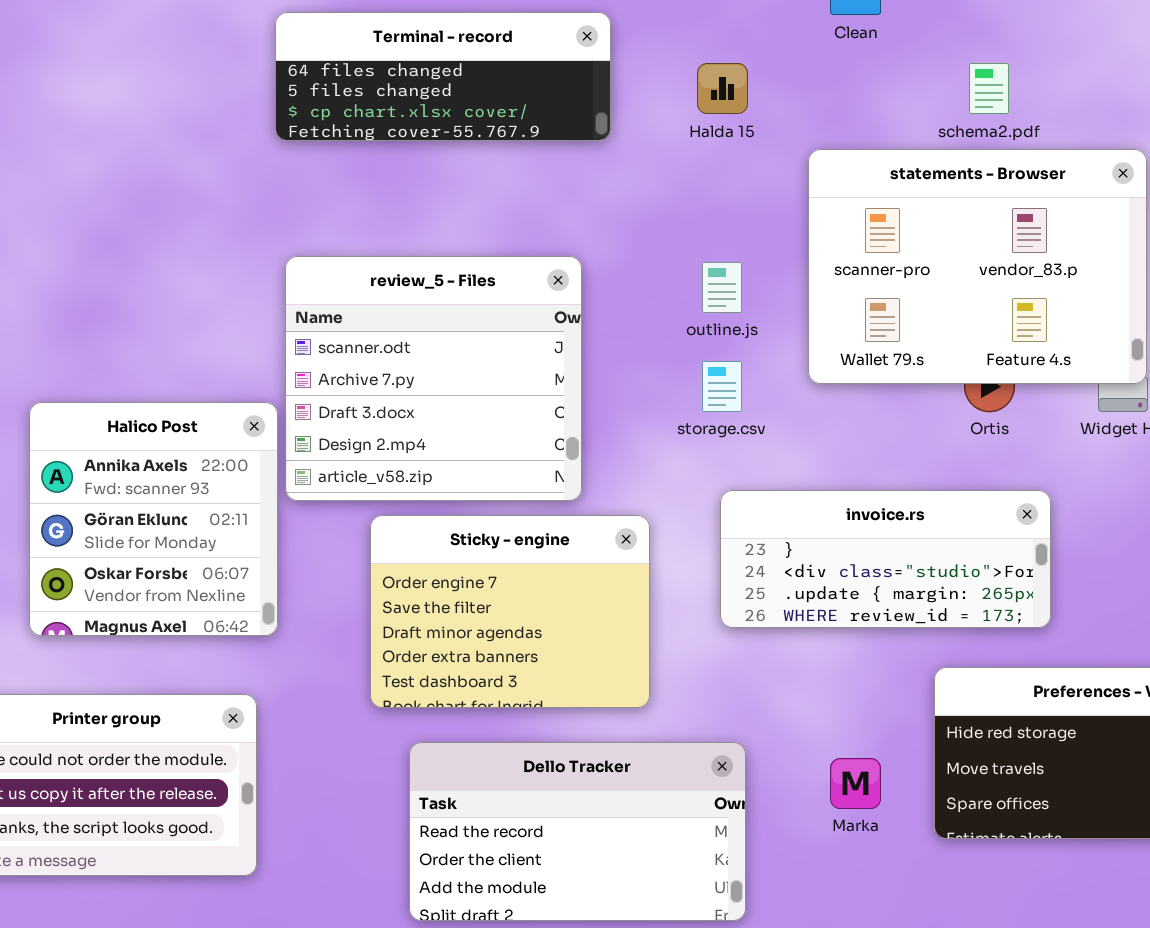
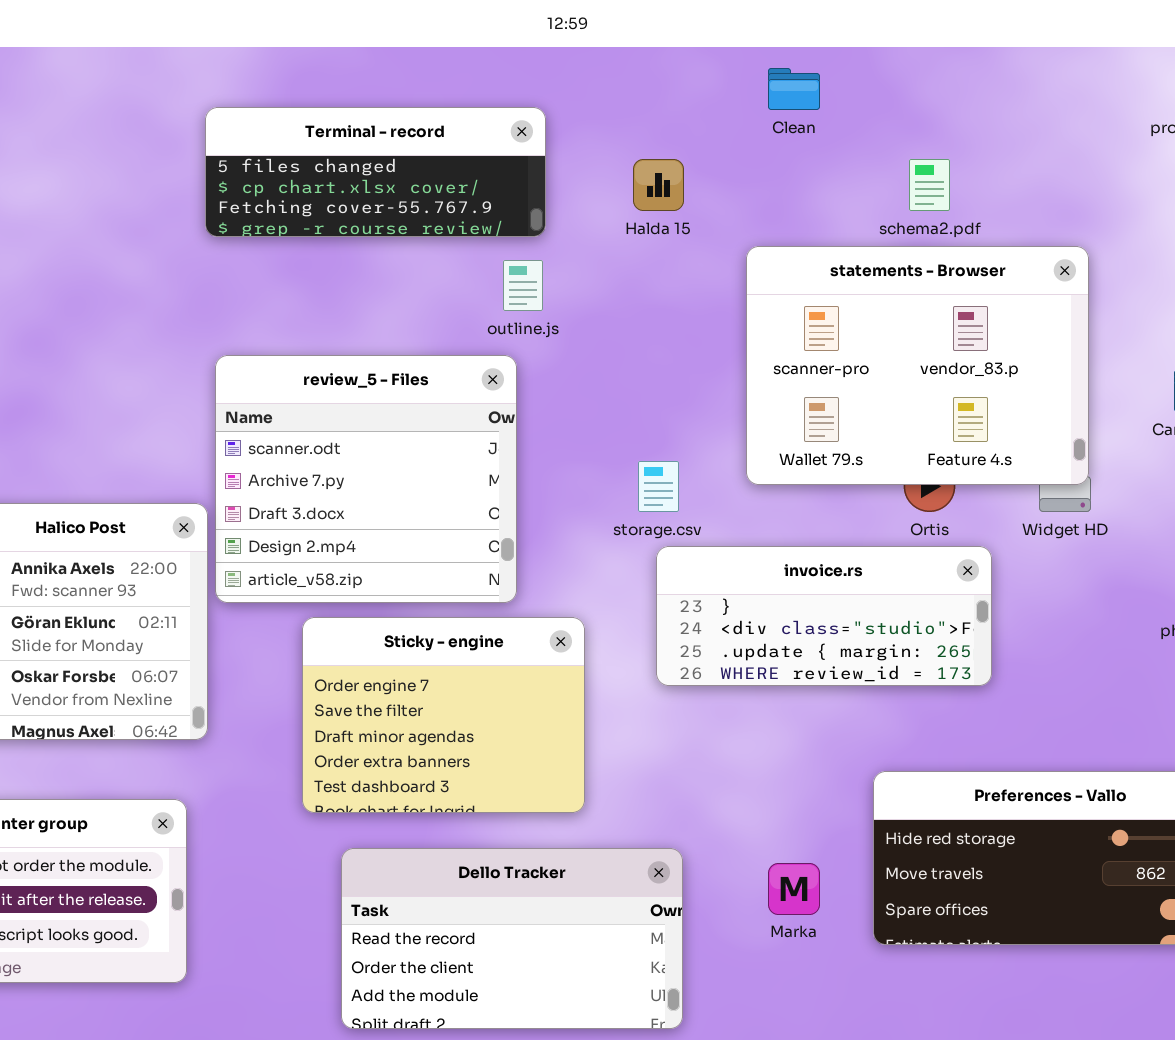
Terminal - record: [275,12,611,141] -> [205,107,546,237], scrolled down 1 row
outline.js: [702,262,742,313] -> [503,260,543,311], moved
invoice.rs: [720,490,1051,628] -> [656,546,992,686], moved

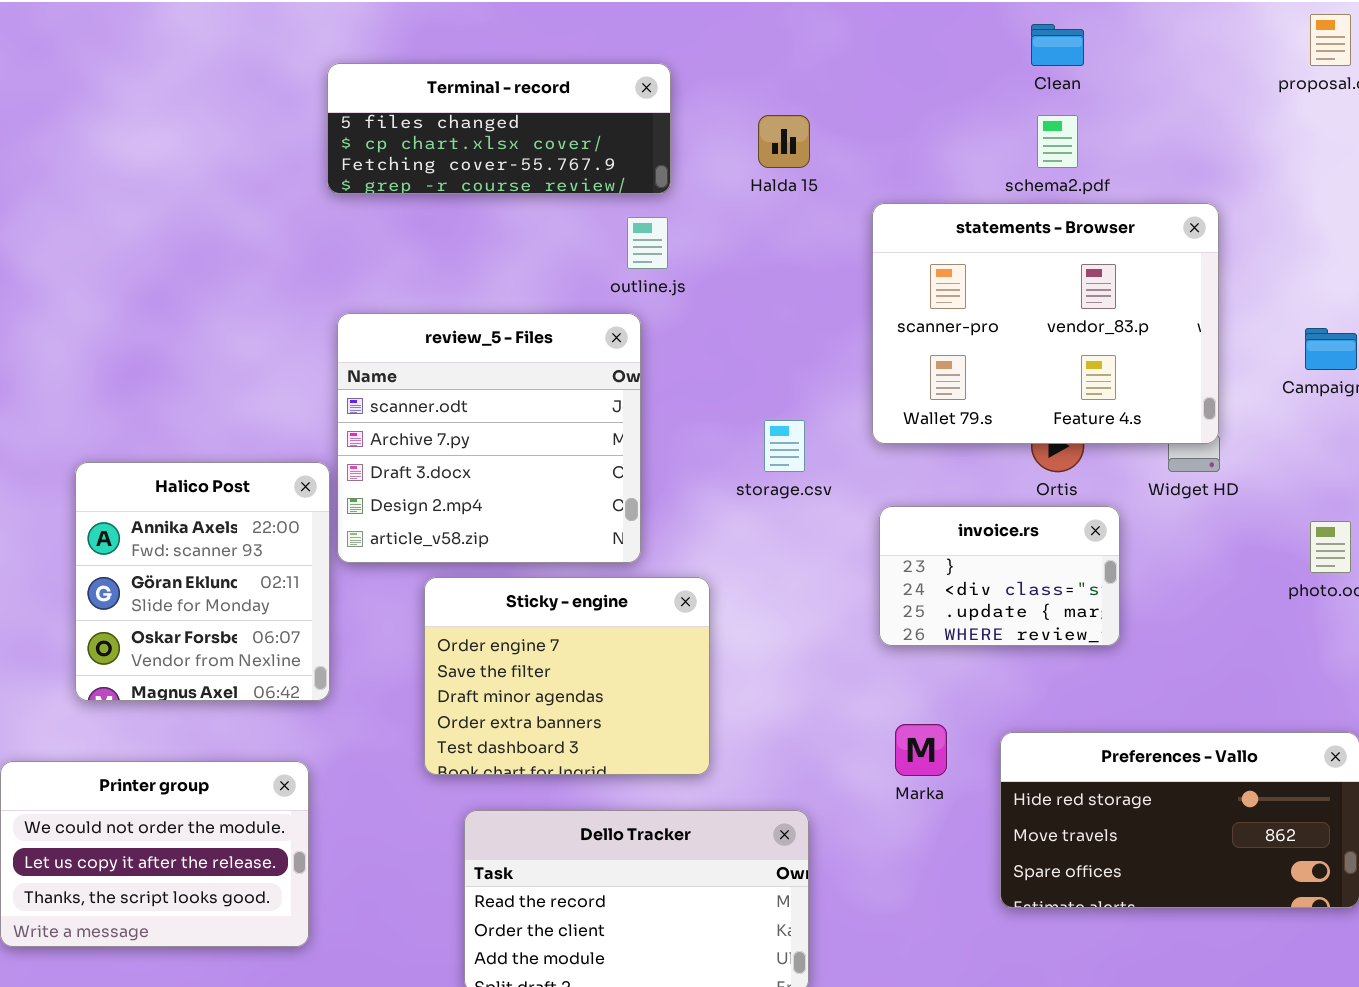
Clean: [768,68,820,110] -> [1031,24,1084,66], moved
invoice.rs: [656,546,992,686] -> [879,506,1120,646], resized
Marka: [768,863,820,915] -> [895,724,947,776], moved

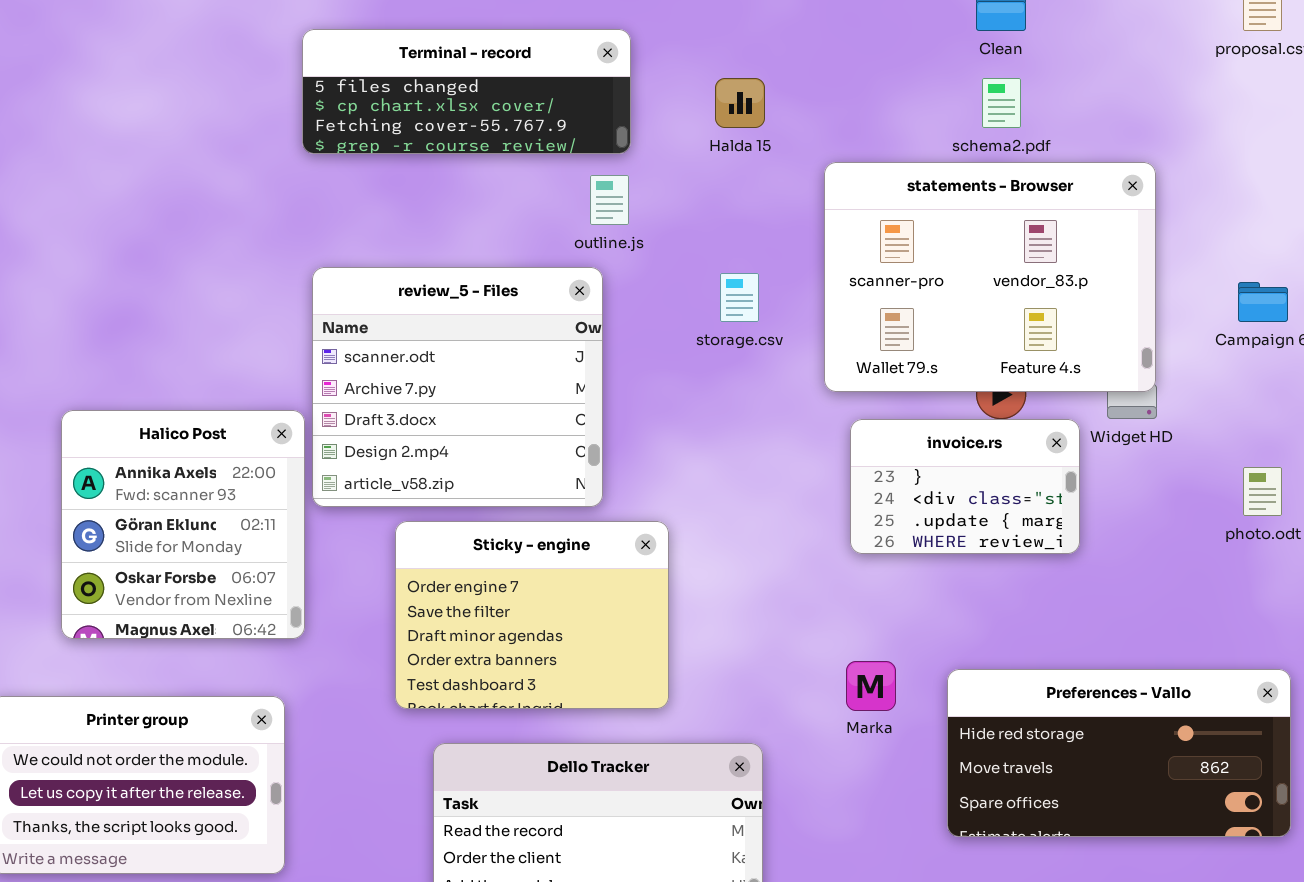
storage.csv: [764,420,805,472] -> [720,273,759,322], moved
invoice.rs: [879,506,1120,646] -> [850,419,1080,554], moved

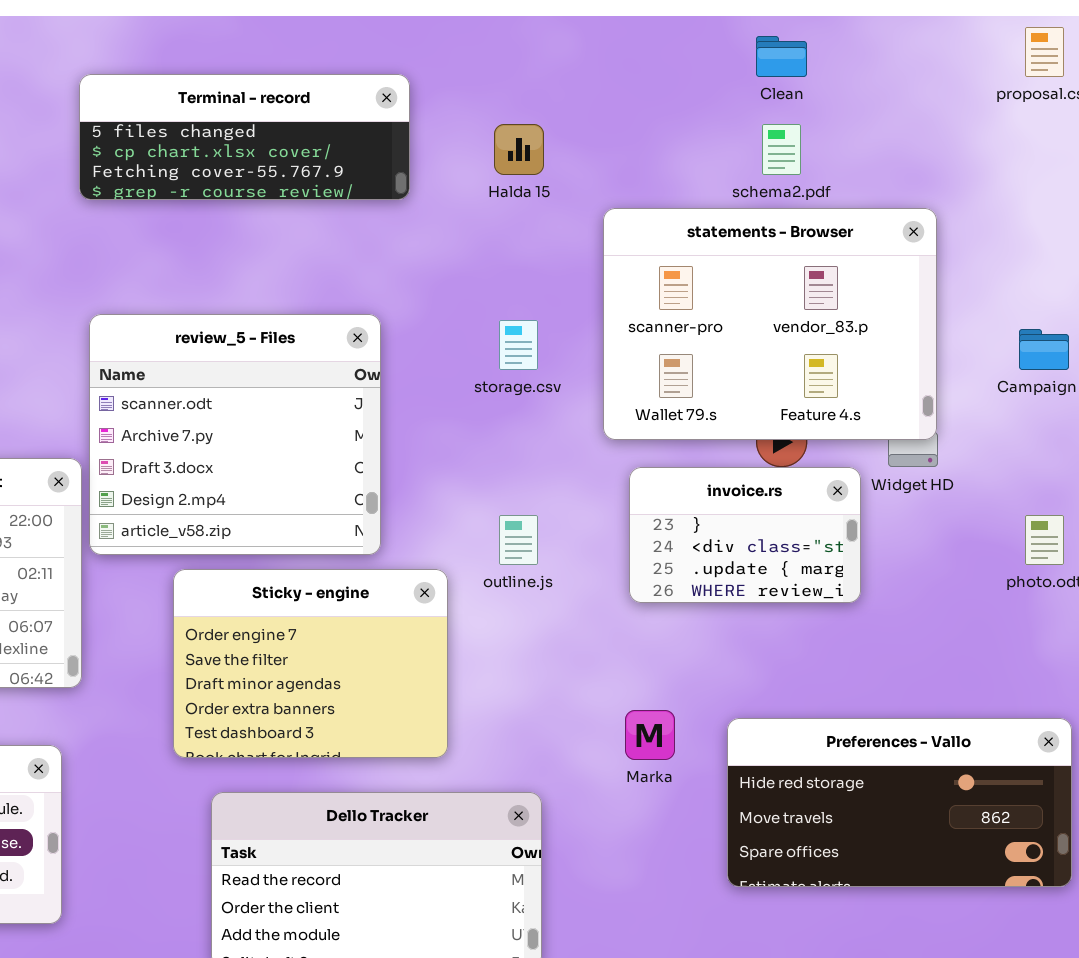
outline.js: [590,175,629,225] -> [499,515,538,565], moved

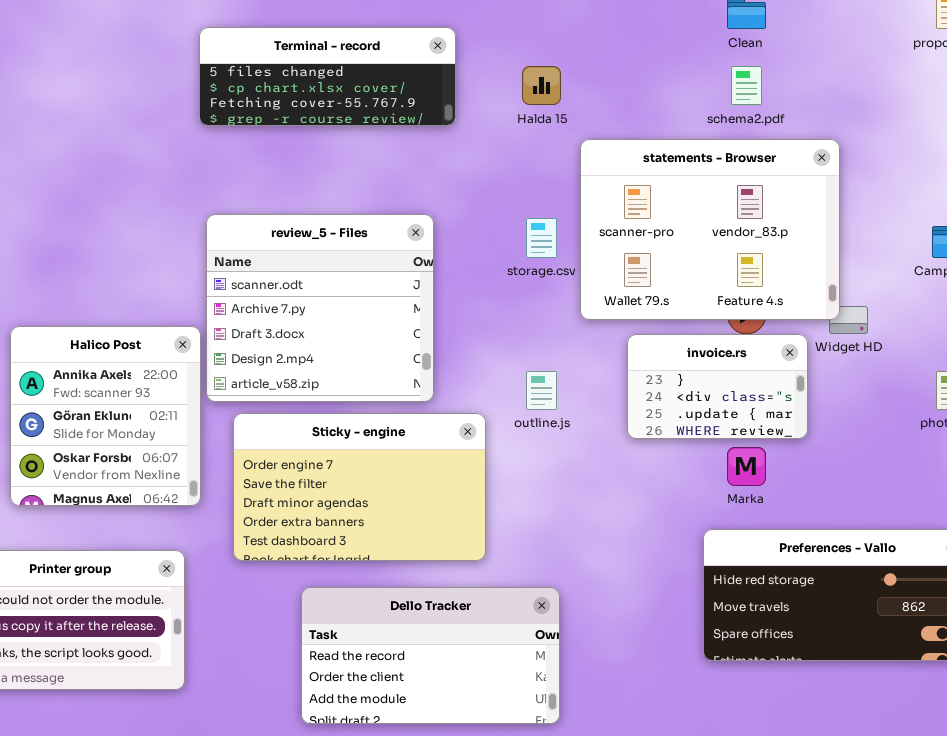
statements - Browser: [603,208,937,440] -> [580,139,840,320], moved
Sticky - engine: [173,569,448,758] -> [233,413,486,561], resized
Marka: [625,710,675,760] -> [727,447,766,486], moved

